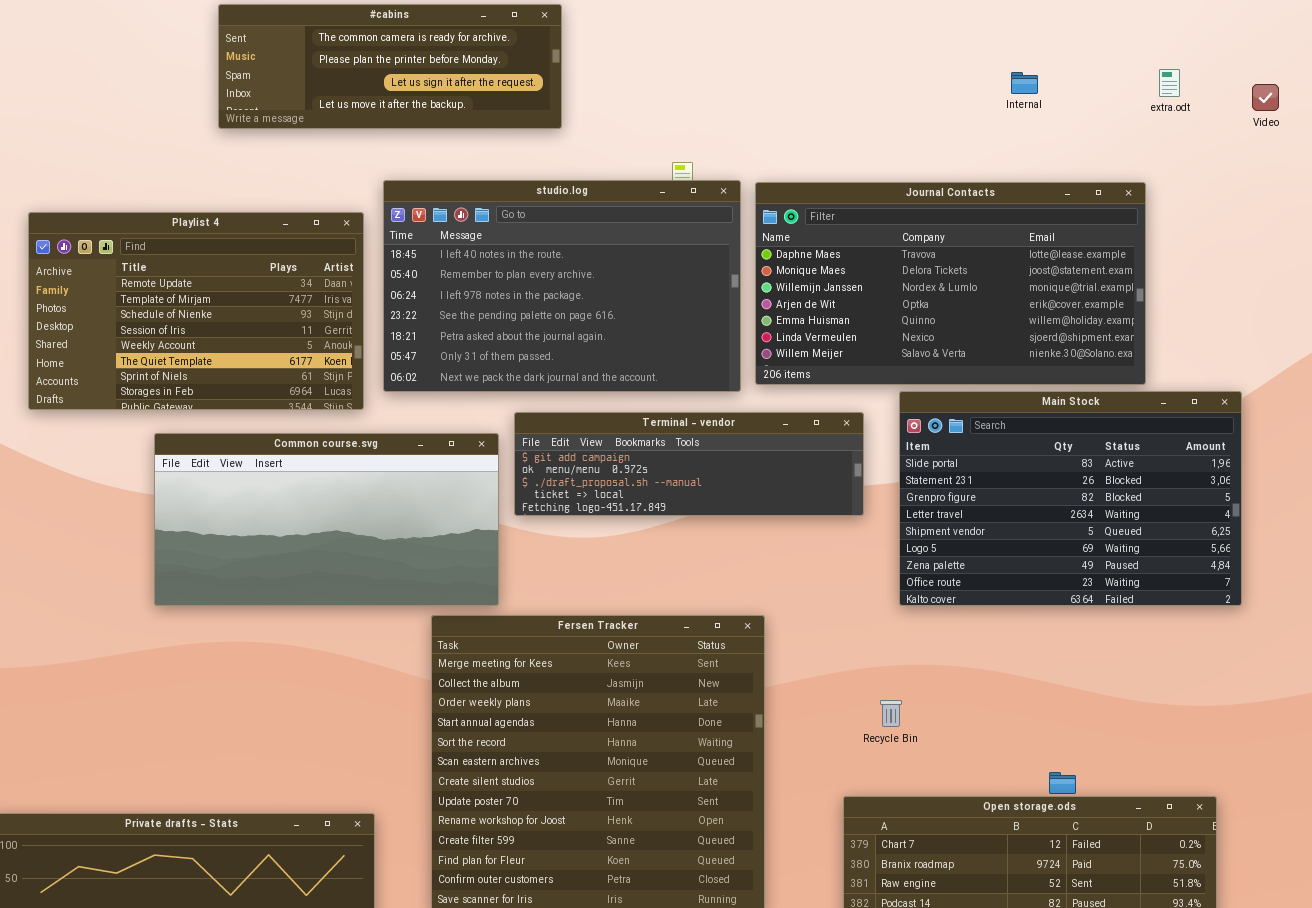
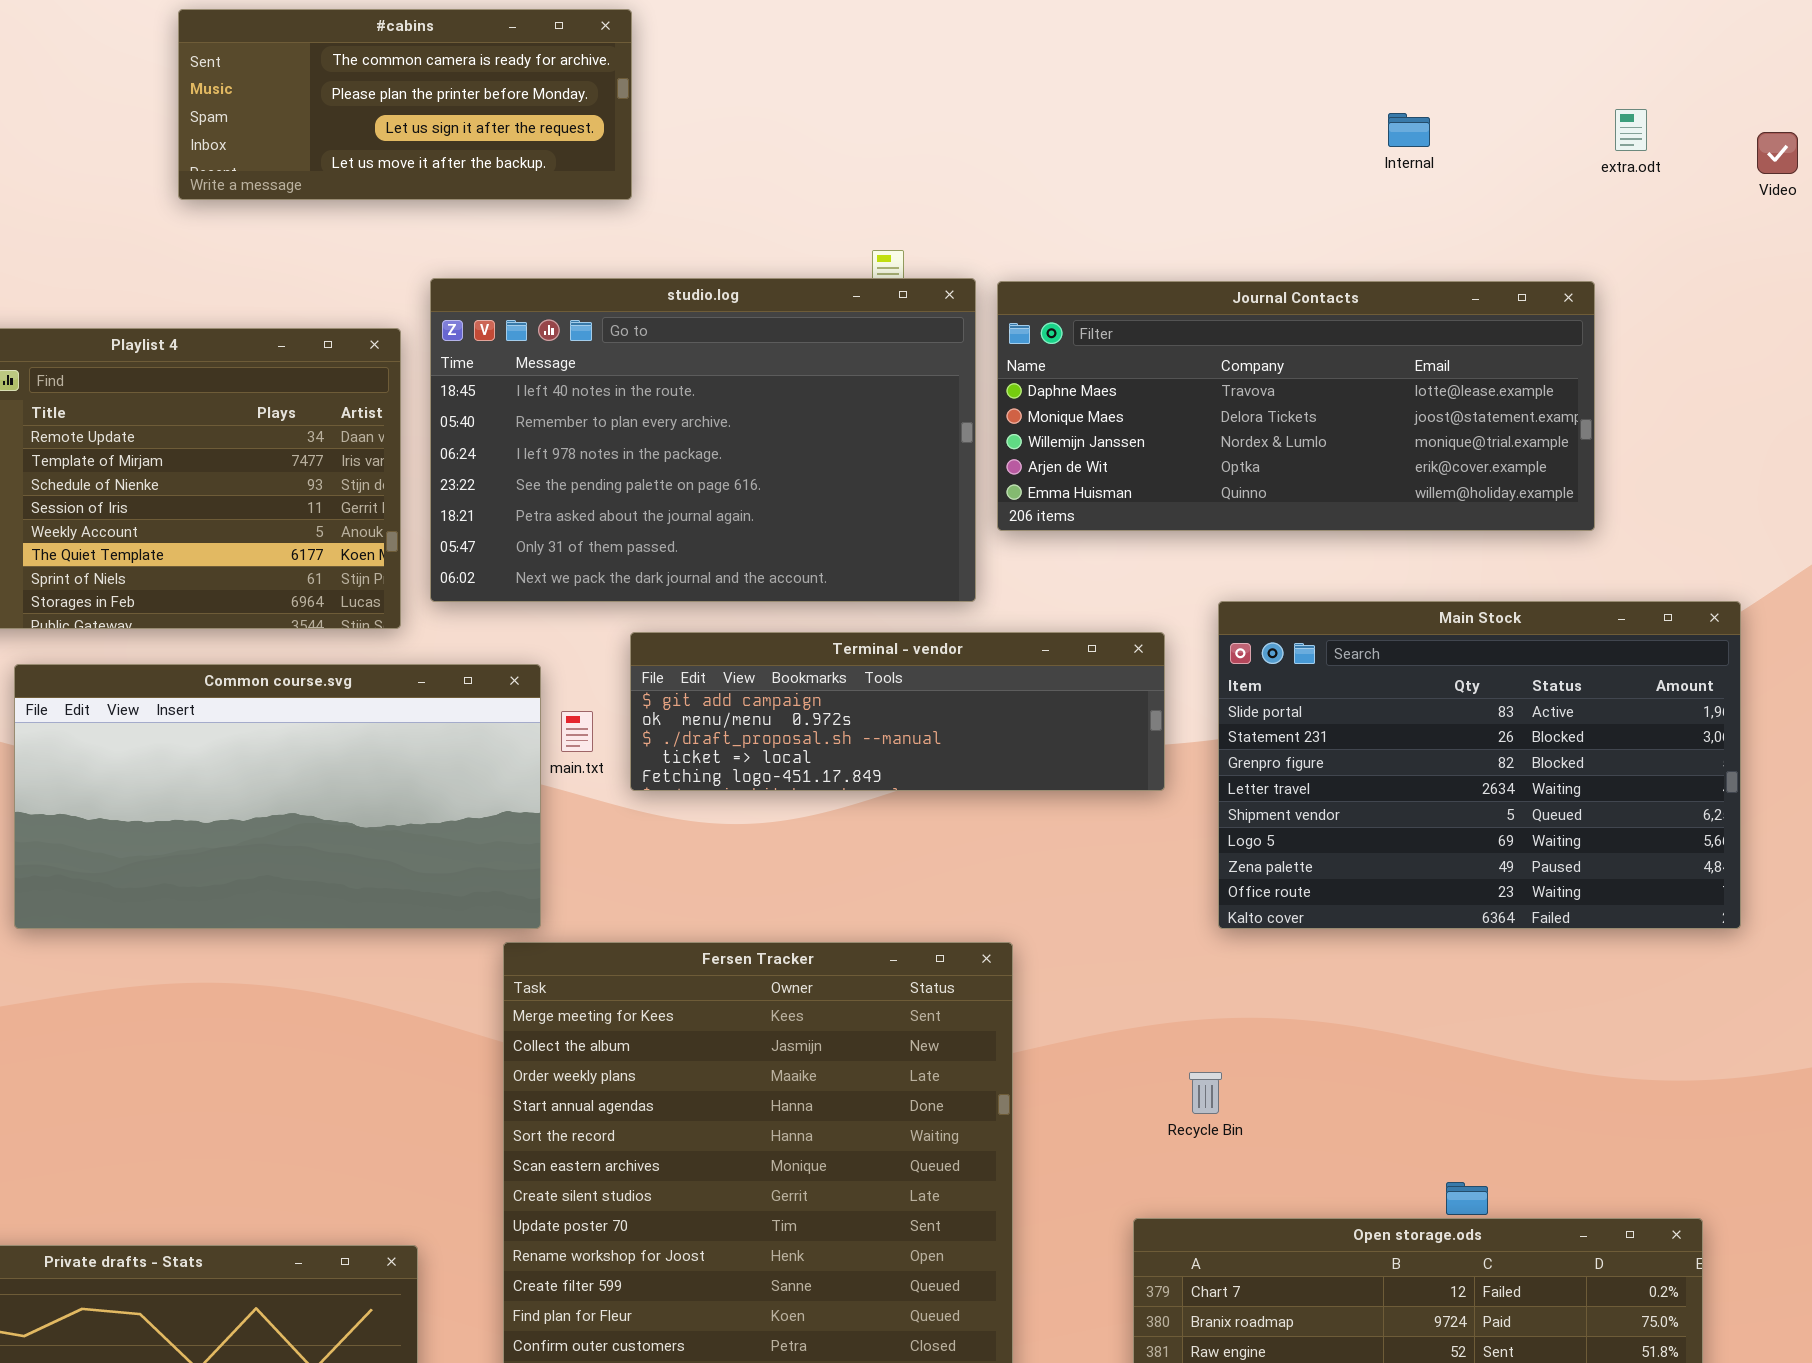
#cabins: [218,4,562,129] -> [178,9,632,200], resized
Journal Contacts: [755,182,1146,385] -> [997,281,1595,531], resized
Common course.svg: [154,433,499,606] -> [14,664,541,929], moved

